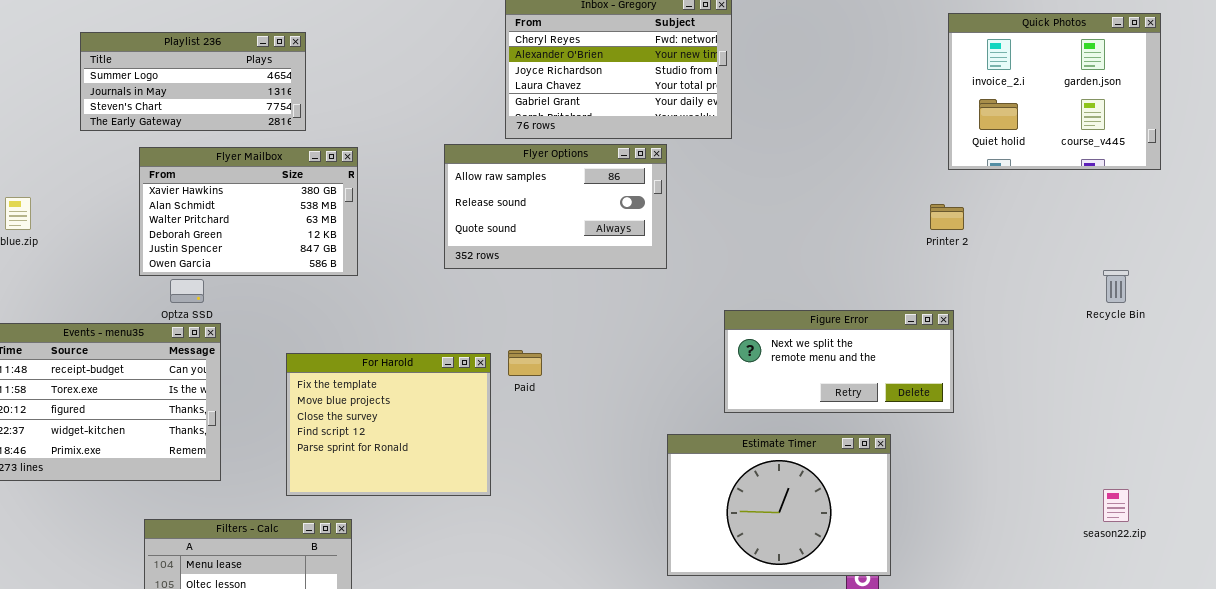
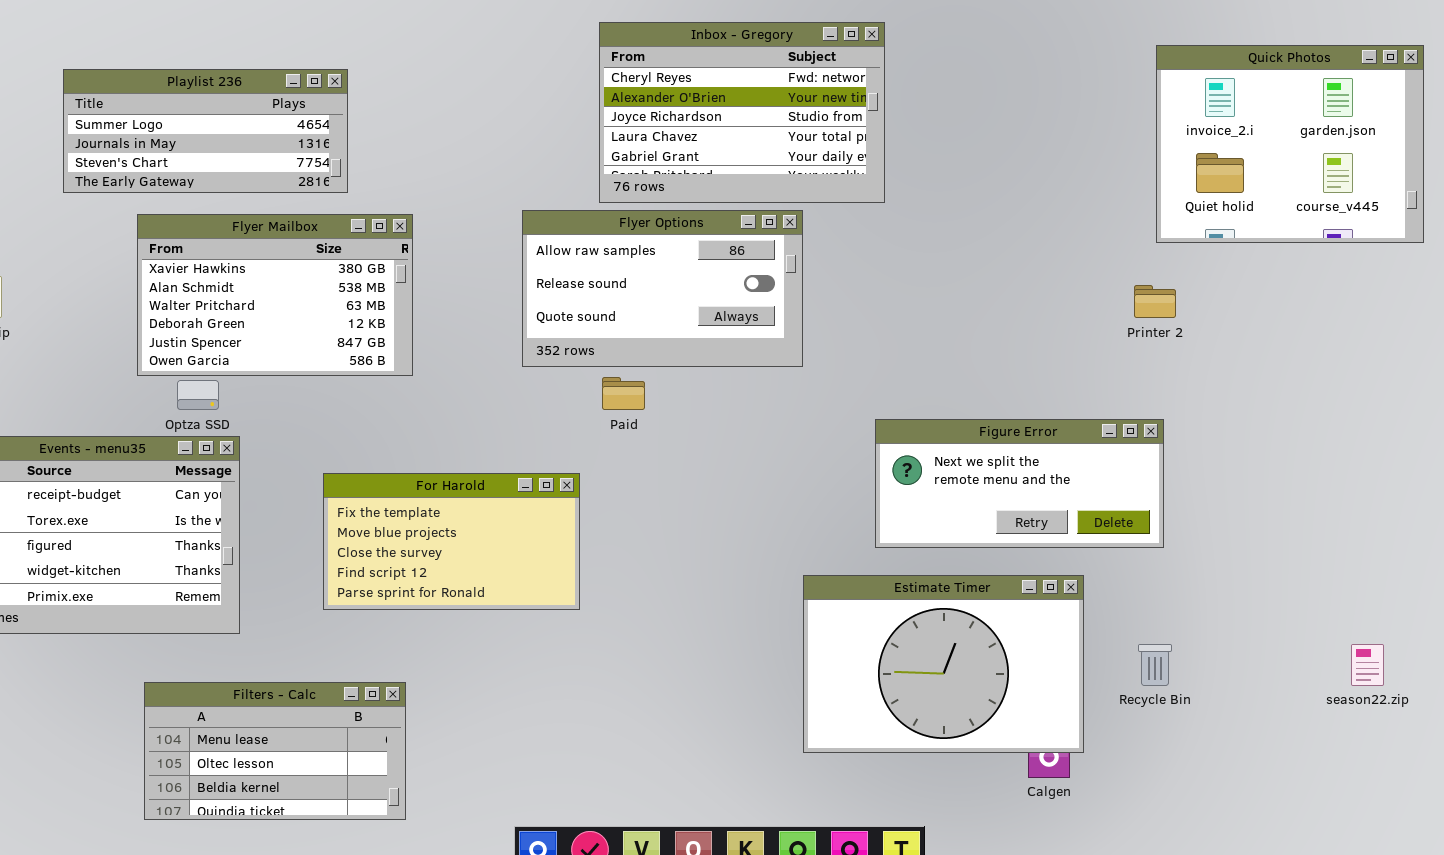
Recycle Bin: [1103,270,1129,303] -> [1138,644,1172,686], moved
Paid: [508,350,542,376] -> [602,377,645,410], moved
For Harold: [286,353,491,496] -> [323,473,580,610], resized

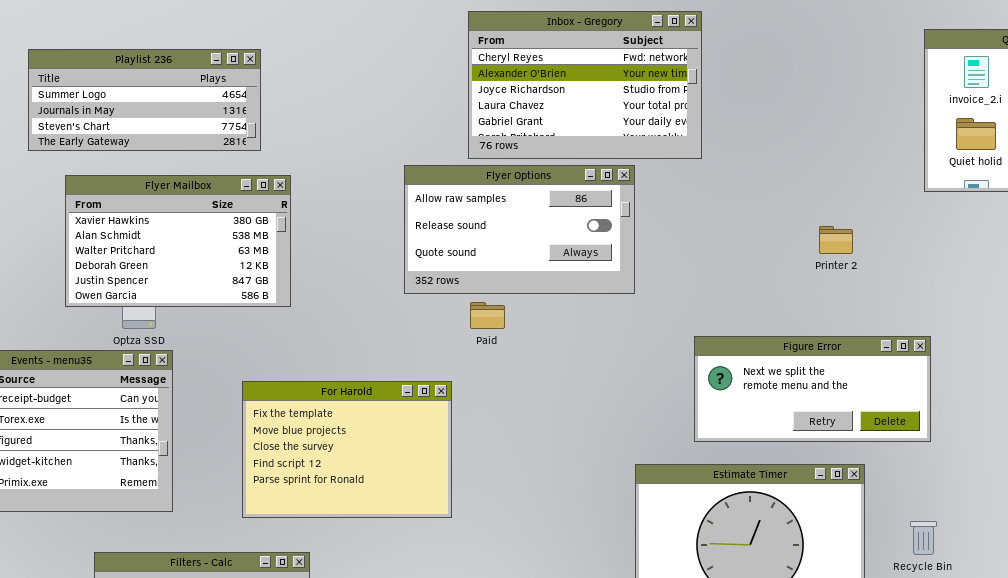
Flyer Mailbox: [137,214,413,376] -> [65,175,291,307], moved
Printer 2: [1134,285,1176,318] -> [819,226,853,254], moved
For Harold: [323,473,580,610] -> [242,381,452,518], resized

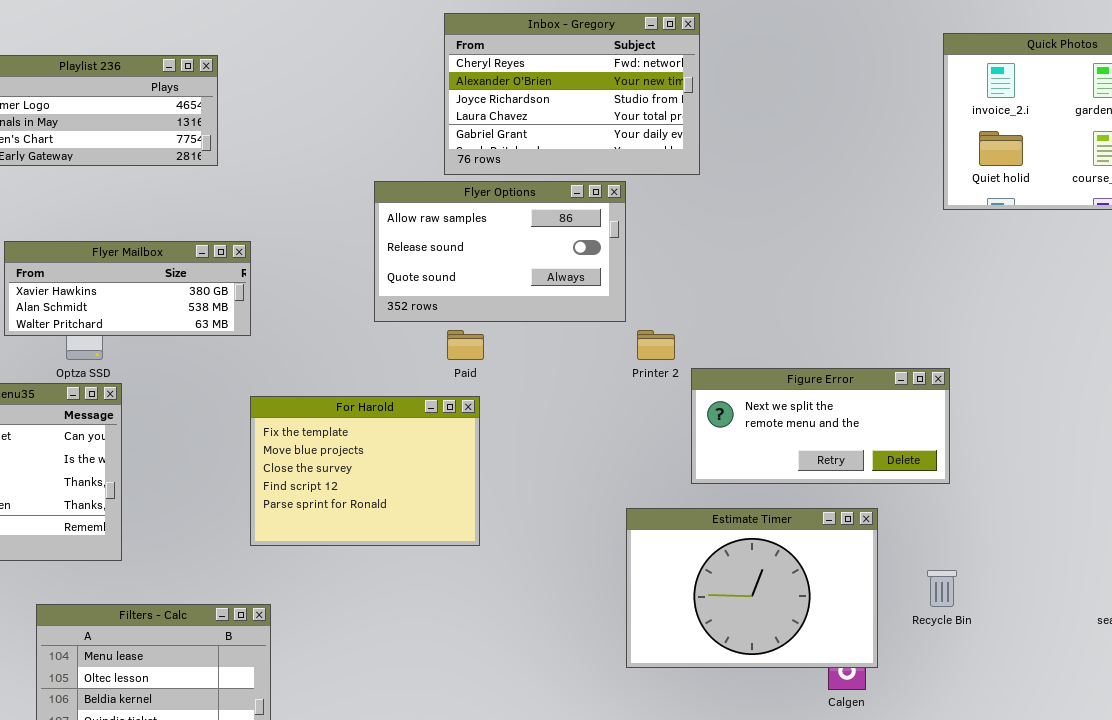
Flyer Mailbox: [65,175,291,307] -> [4,241,251,336], resized
Printer 2: [819,226,853,254] -> [637,330,675,360], moved
For Harold: [242,381,452,518] -> [250,396,480,546], moved

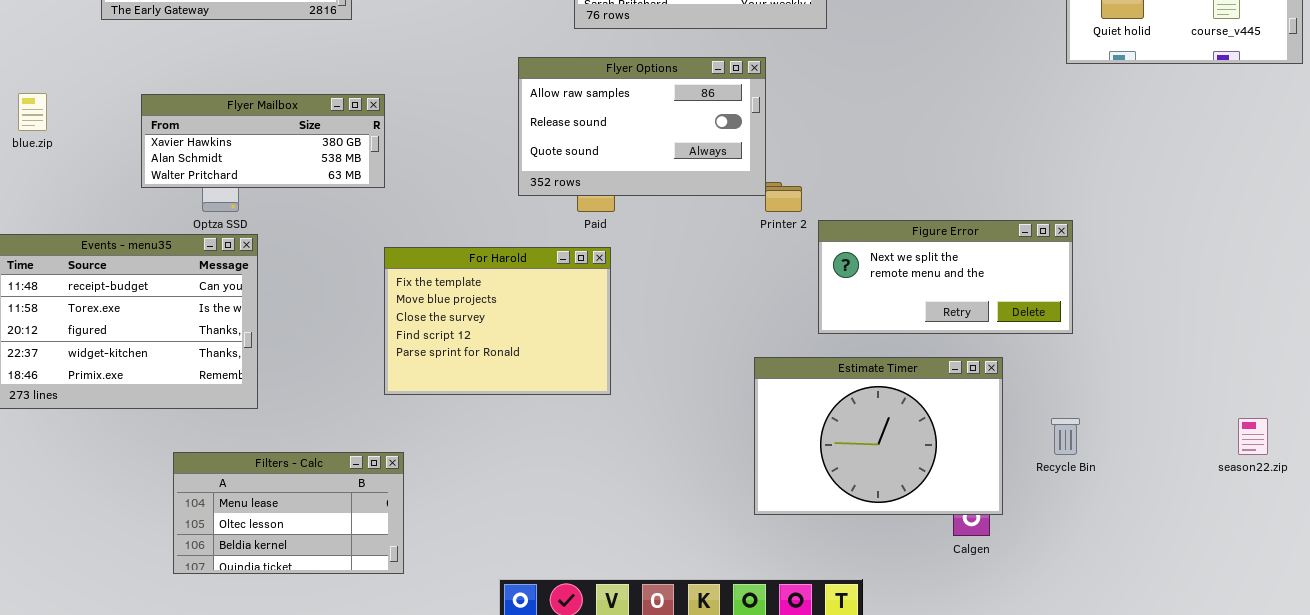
Flyer Options: [374,181,626,322] -> [518,57,766,196], moved

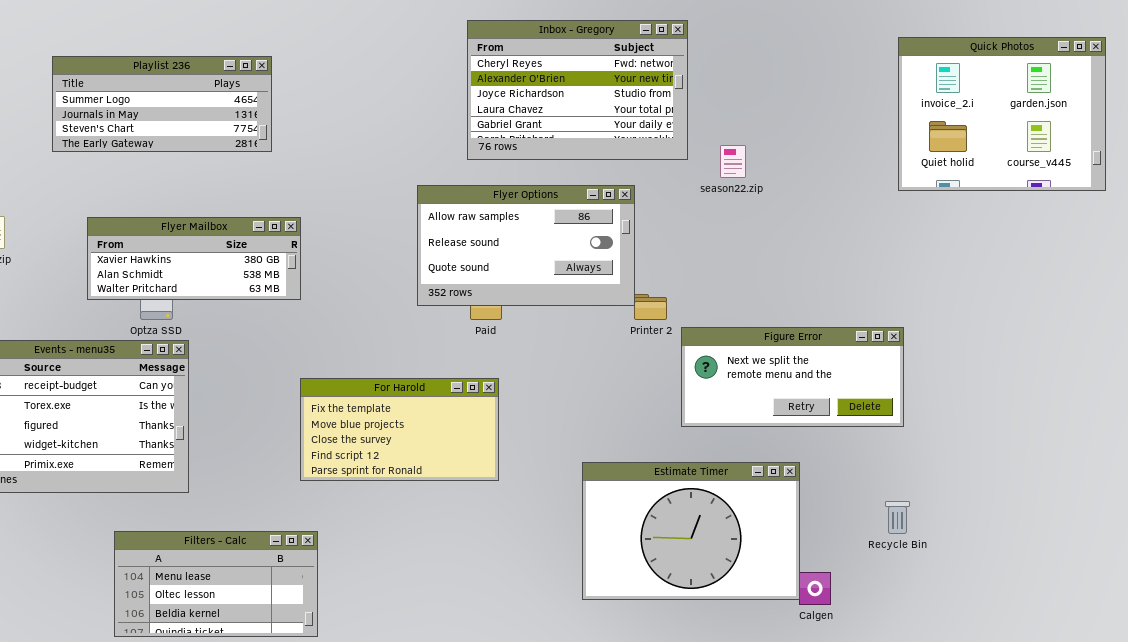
For Harold: [384,247,611,395] -> [300,378,499,481], resized
Estimate Timer: [754,357,1003,515] -> [582,462,800,600], moved
season22.zip: [1238,418,1268,455] -> [720,145,746,178], moved

